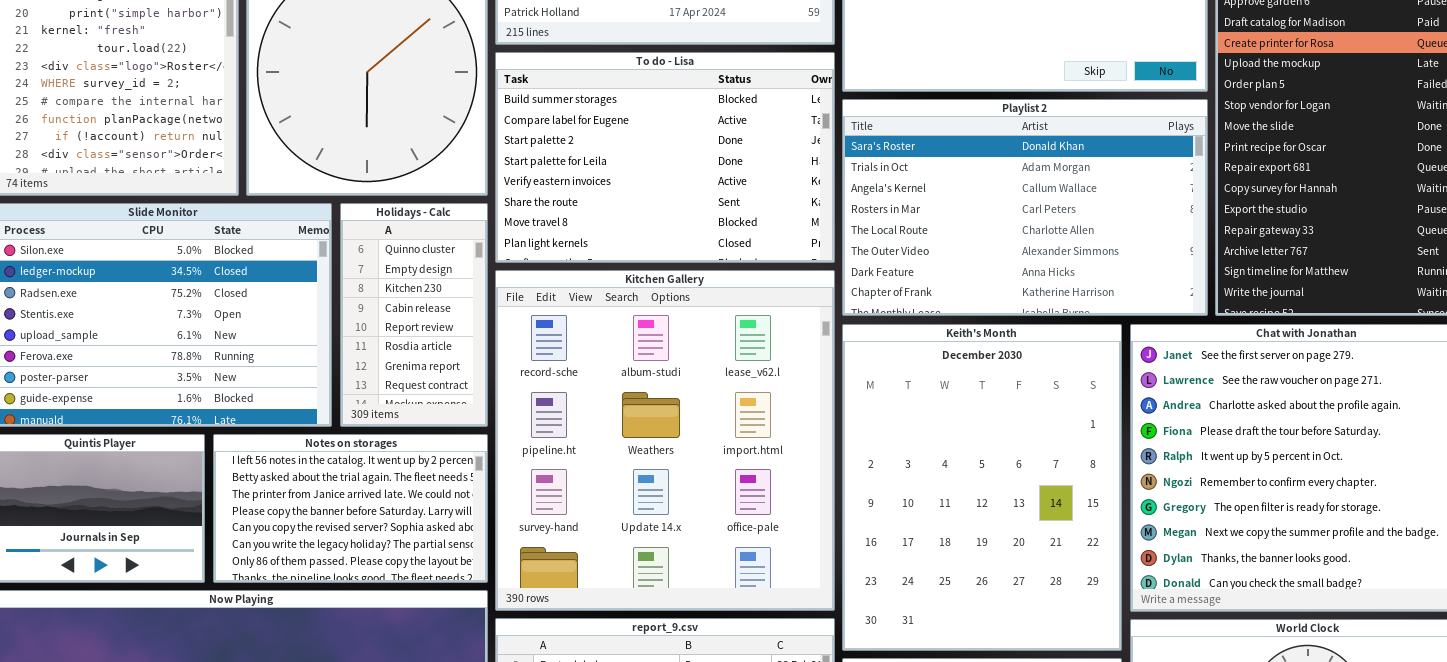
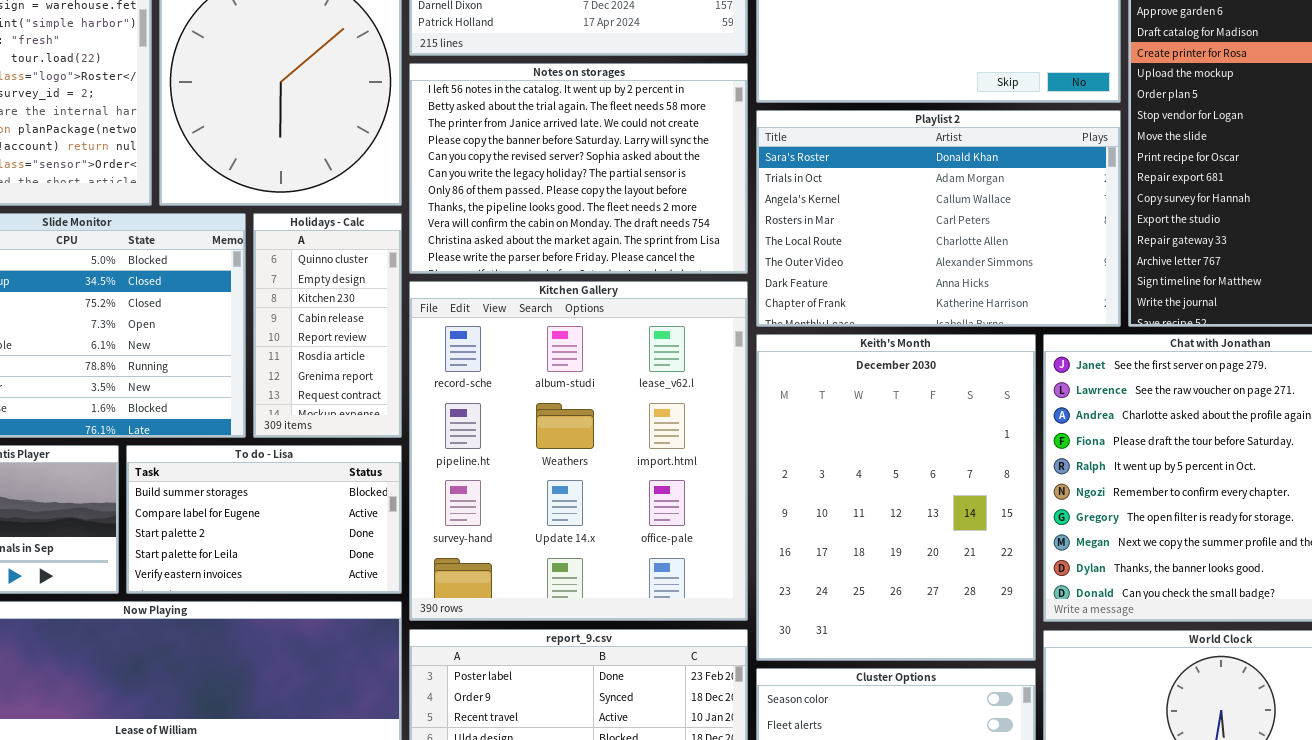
To do - Lisa: [495,52,835,263] -> [126,445,402,594], moved, resized
Notes on storages: [213,434,488,583] -> [409,63,748,274], moved, resized

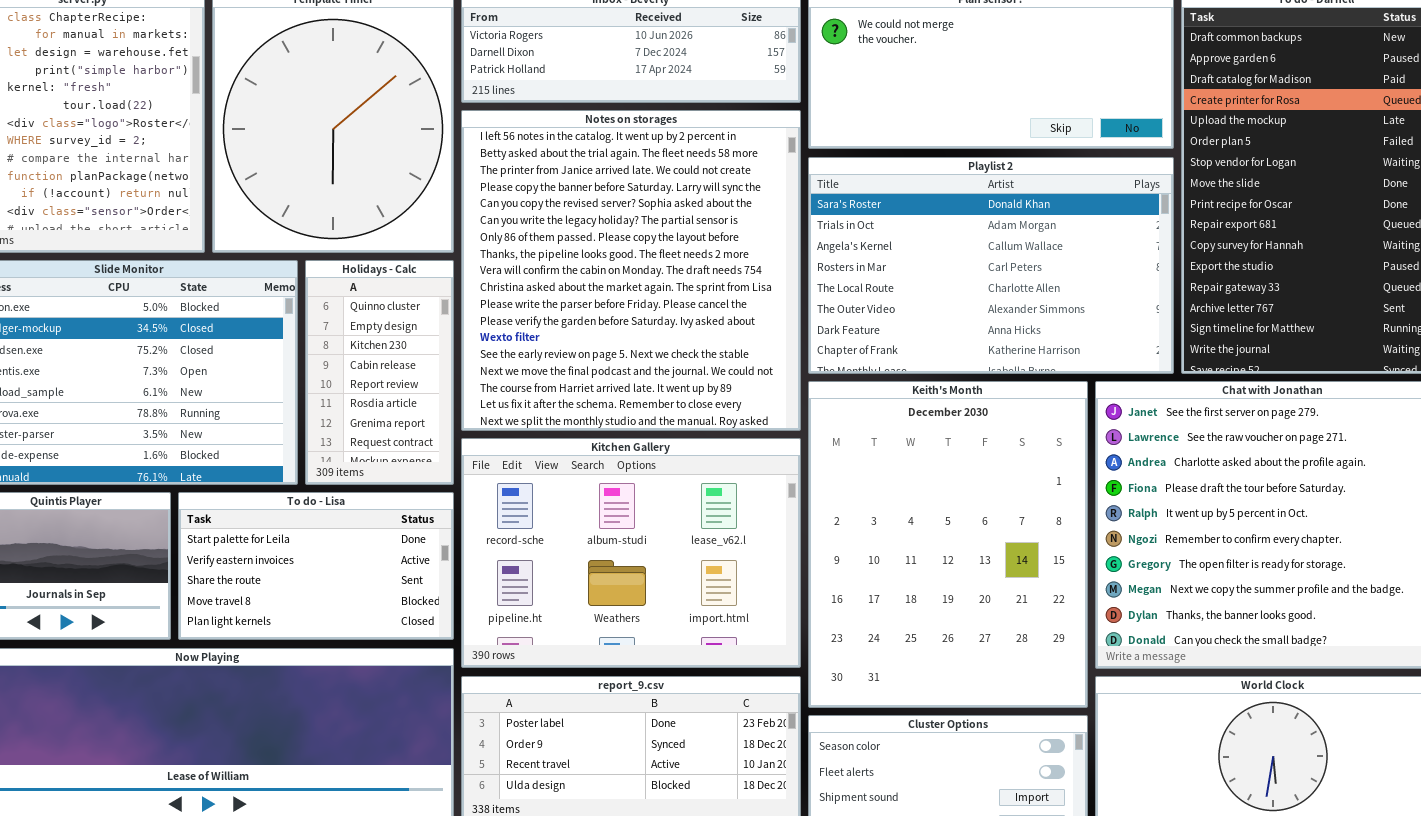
Notes on storages: [409,63,748,274] -> [461,110,801,431], resized
Kitchen Gallery: [409,281,748,621] -> [461,438,801,668], resized
To do - Lisa: [126,445,402,594] -> [178,492,454,640], scrolled down 3 rows

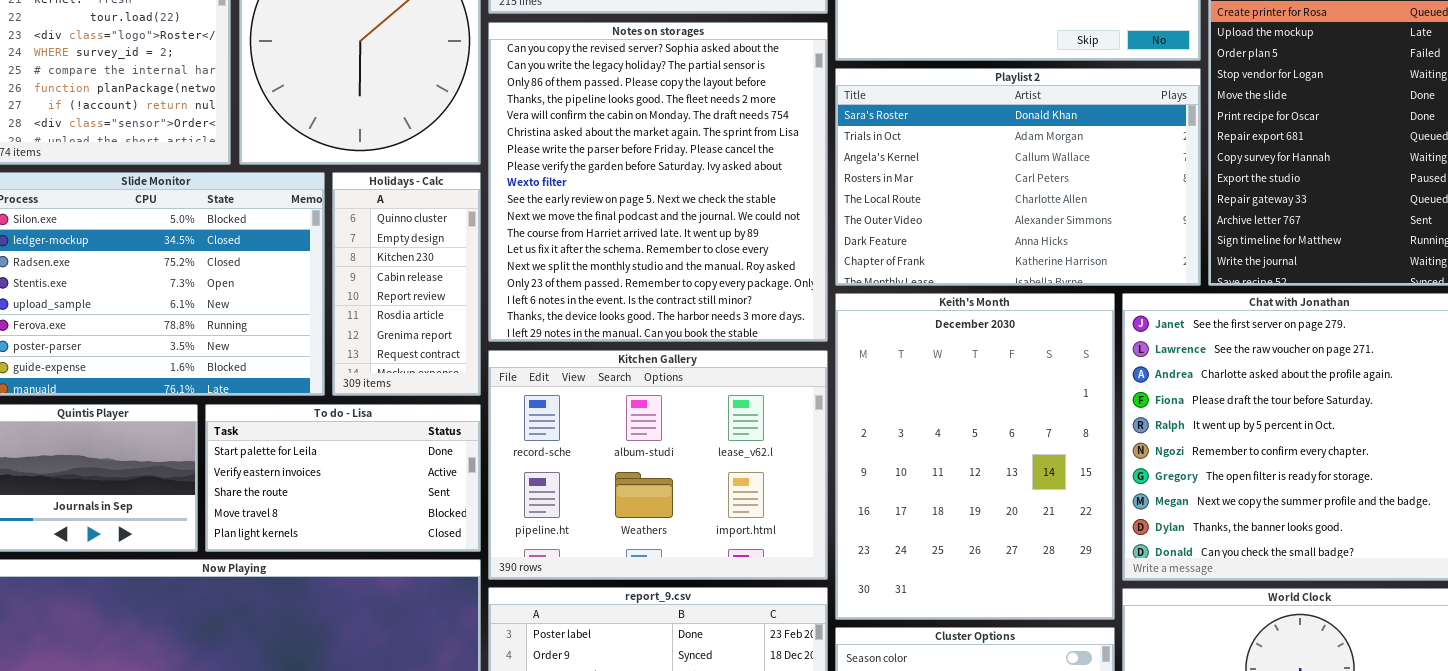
Notes on storages: [461,110,801,431] -> [488,22,828,342], scrolled down 4 rows

